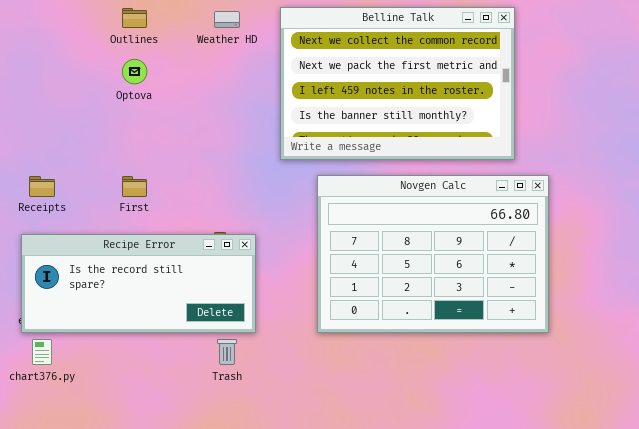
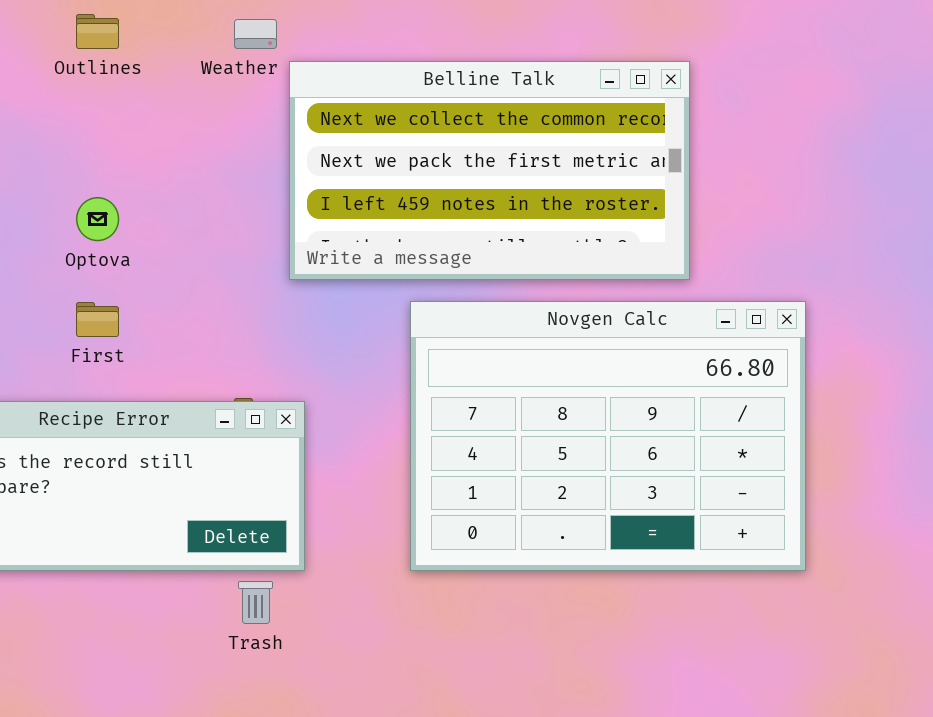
Belline Talk: [280,7,515,160] -> [289,61,690,280], moved, resized
Optova: [122,59,147,84] -> [76,197,119,241], moved

